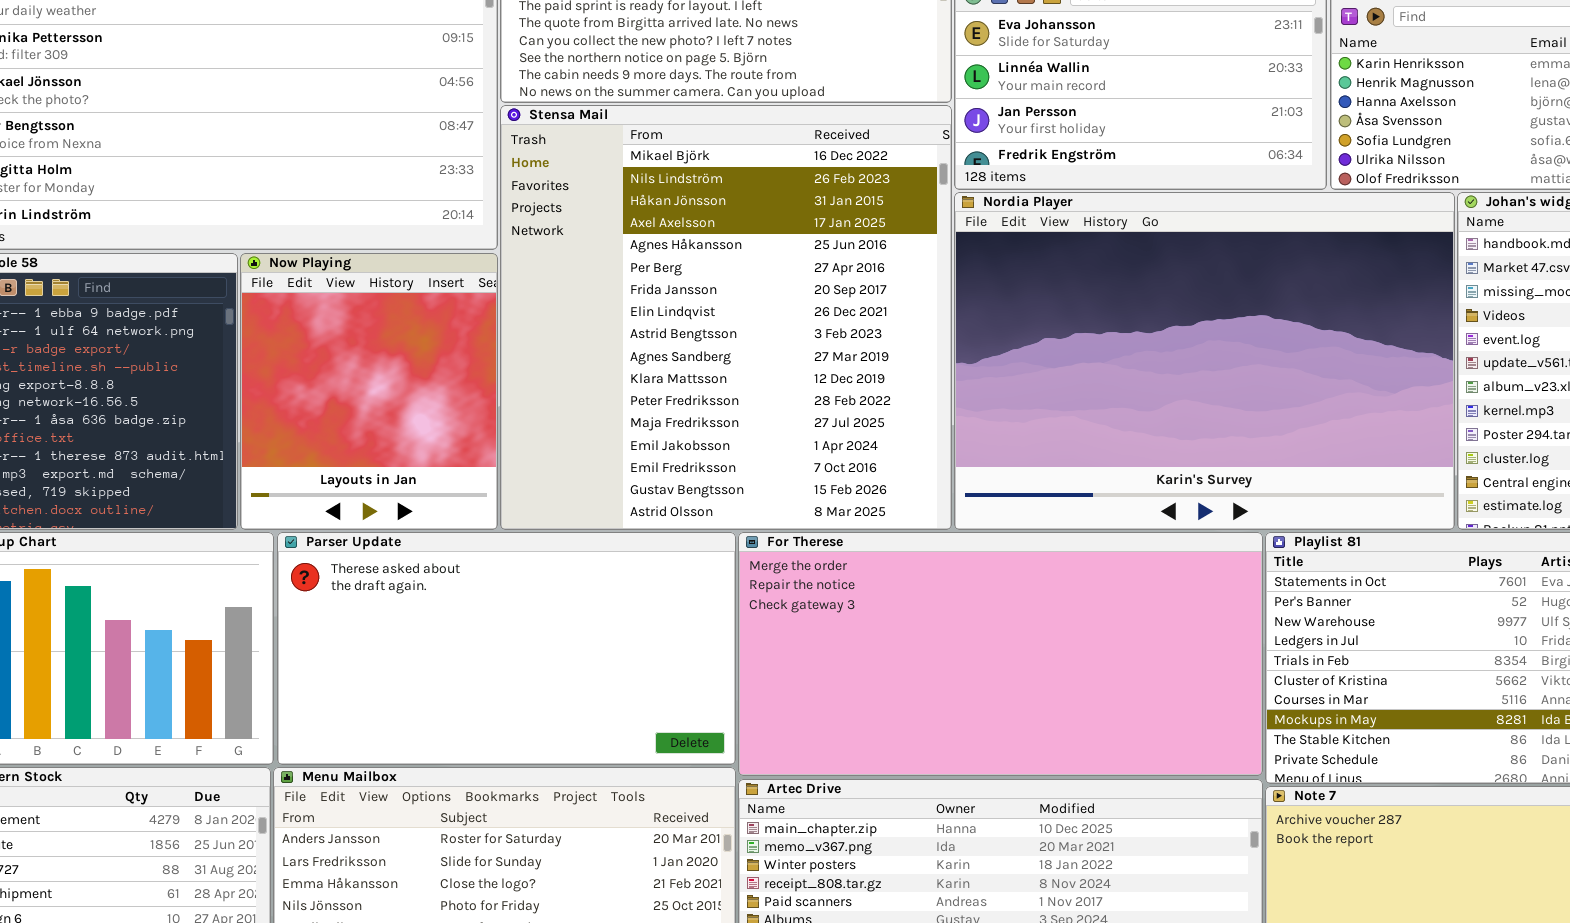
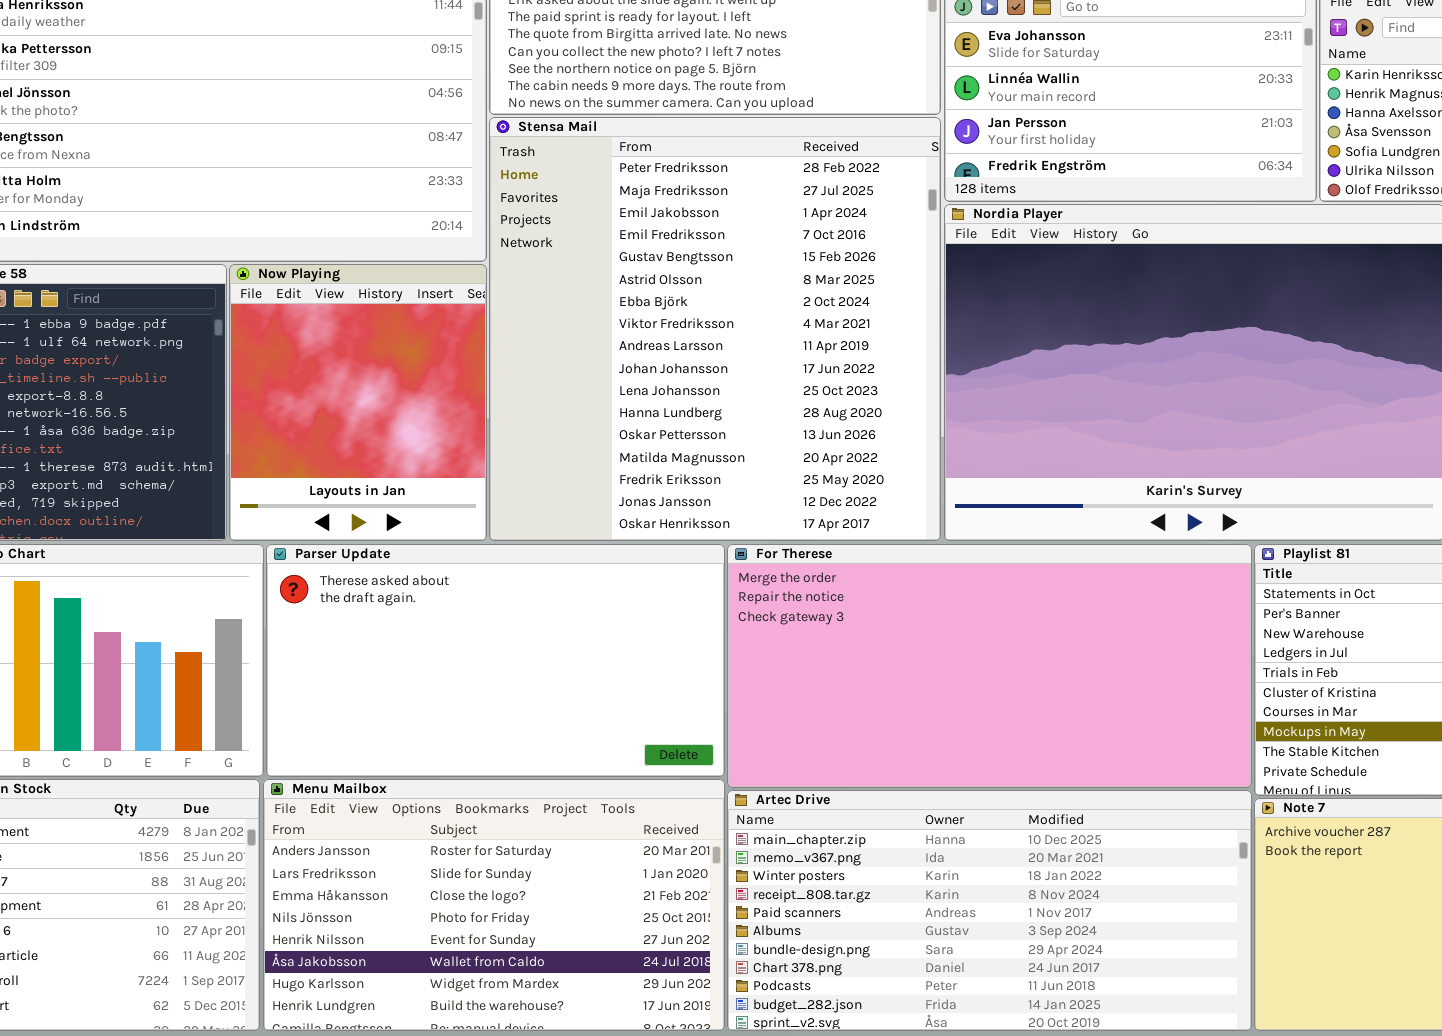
Stensa Mail: [500,105,952,530] -> [489,117,941,541], scrolled down 11 rows

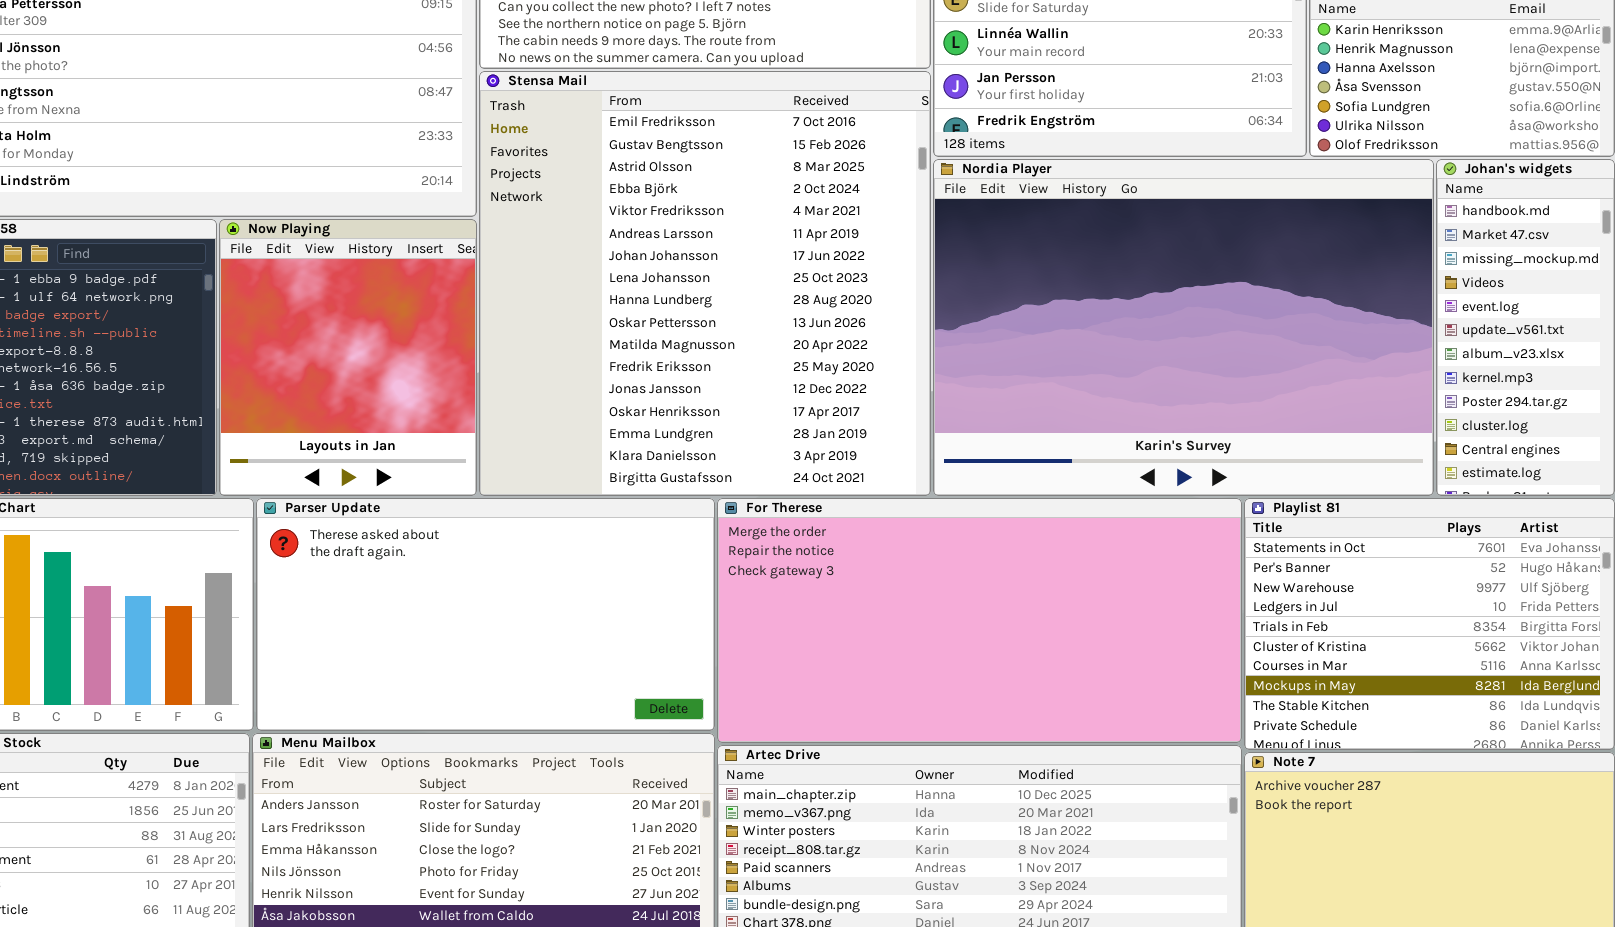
Stensa Mail: [489,117,941,541] -> [479,71,931,496], scrolled down 3 rows

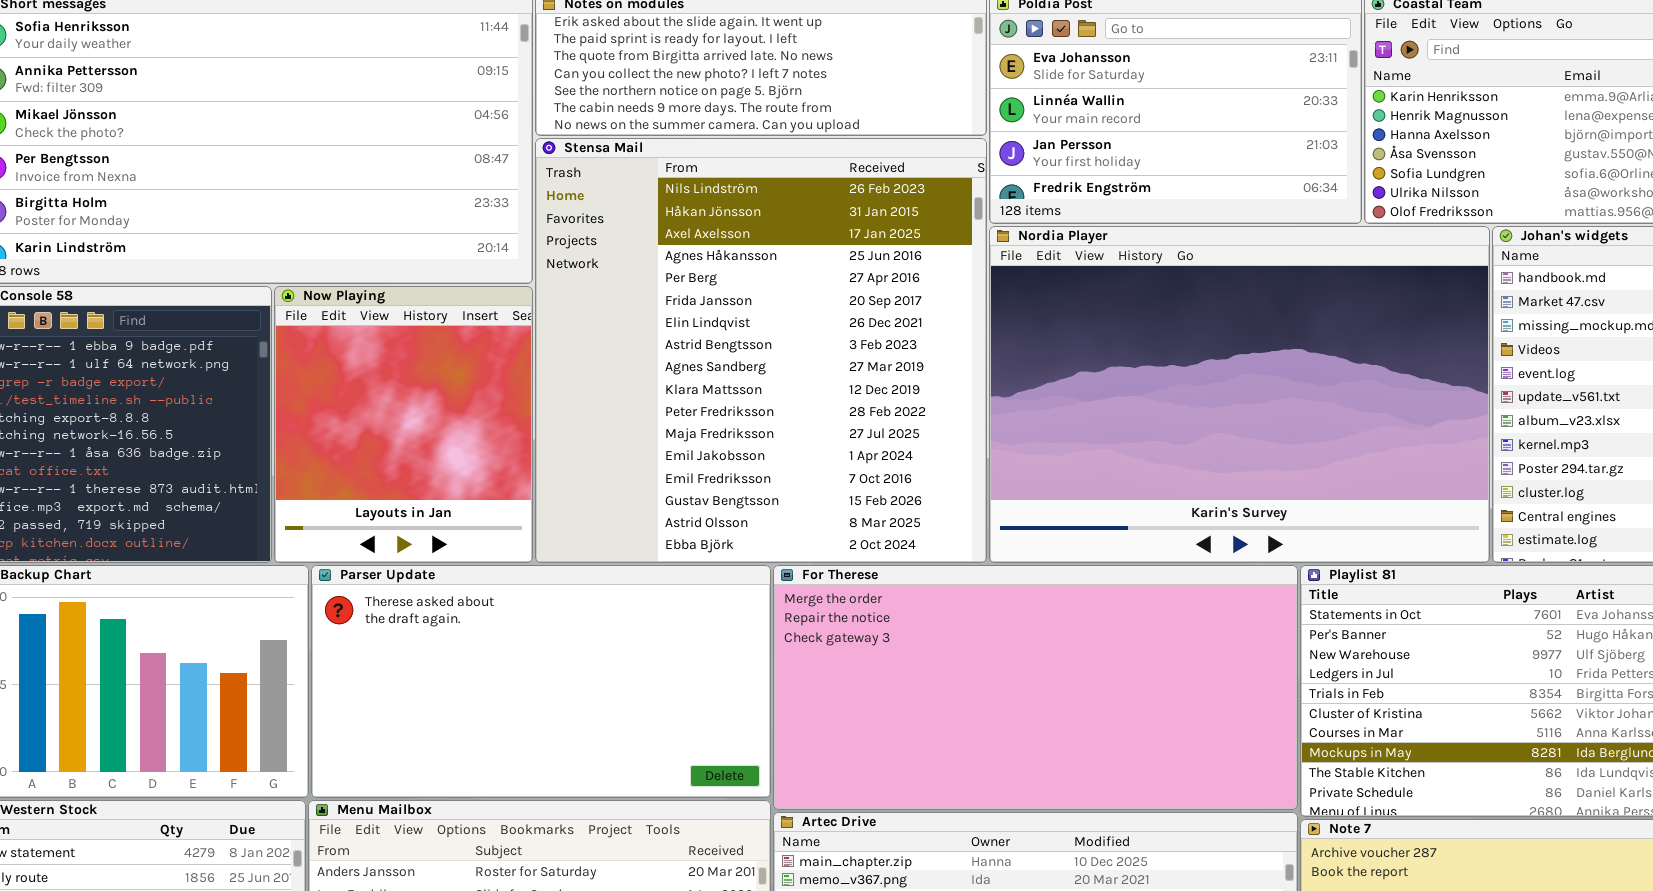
Stensa Mail: [479,71,931,496] -> [535,138,987,563], scrolled up 13 rows

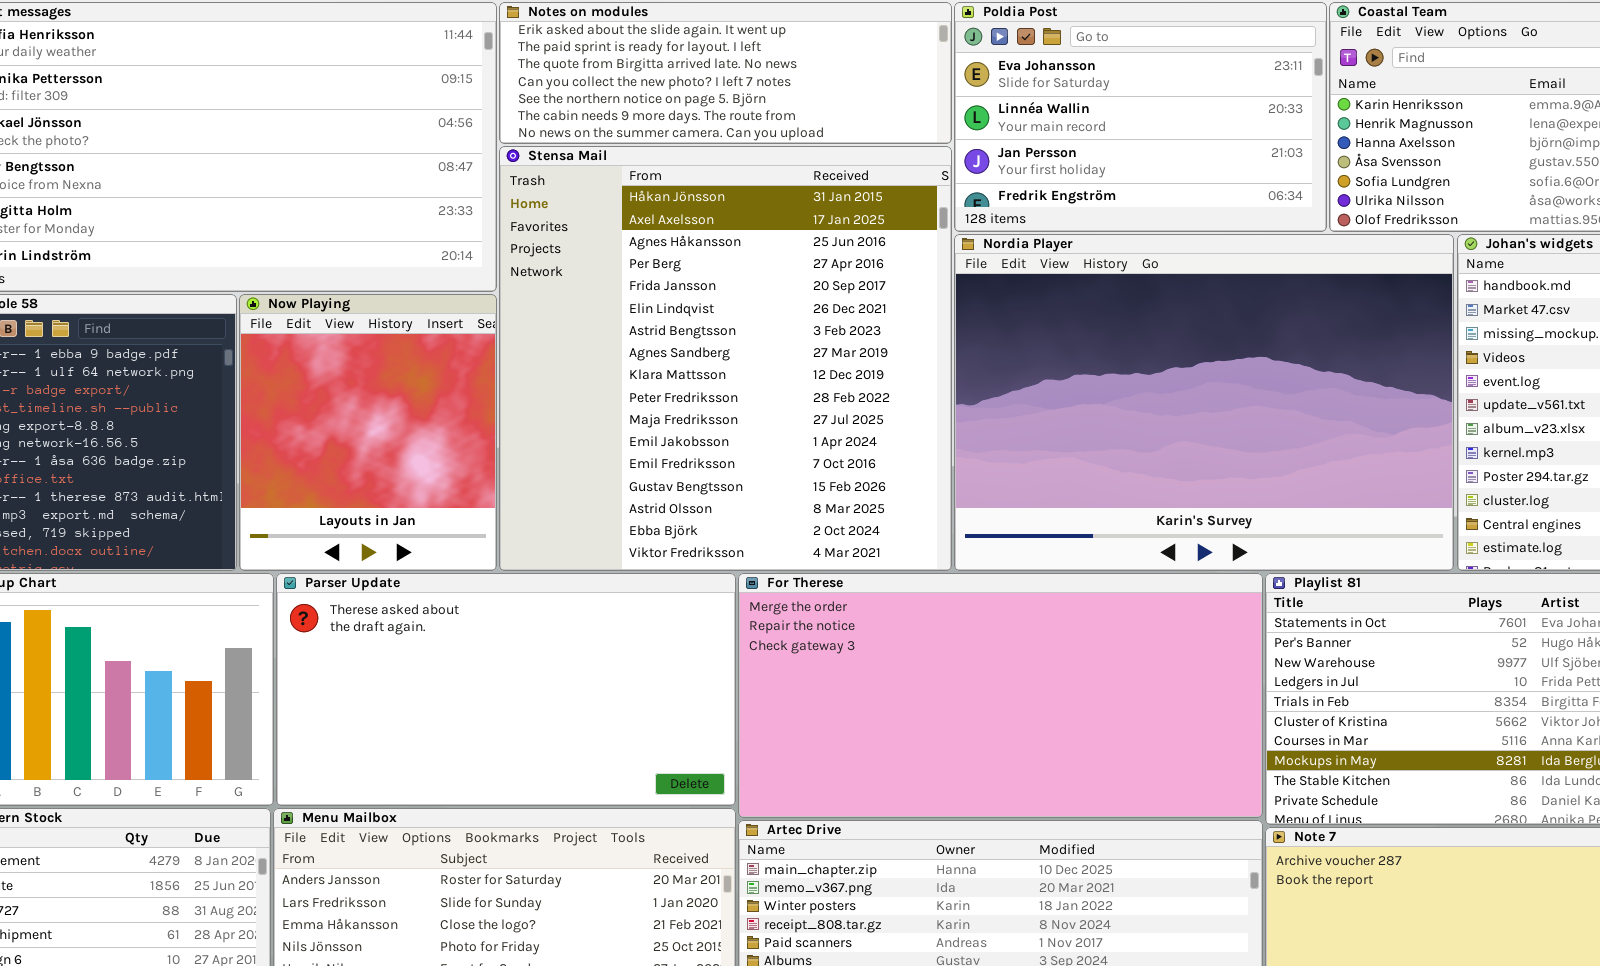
Stensa Mail: [535,138,987,563] -> [499,146,952,571], scrolled down 1 row

